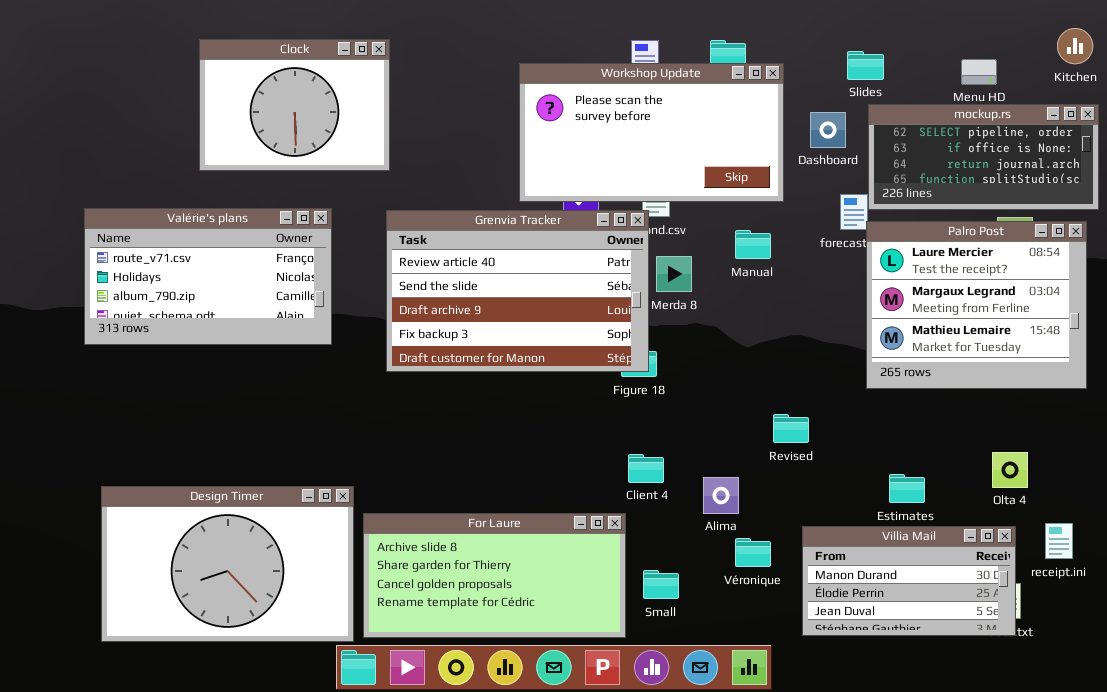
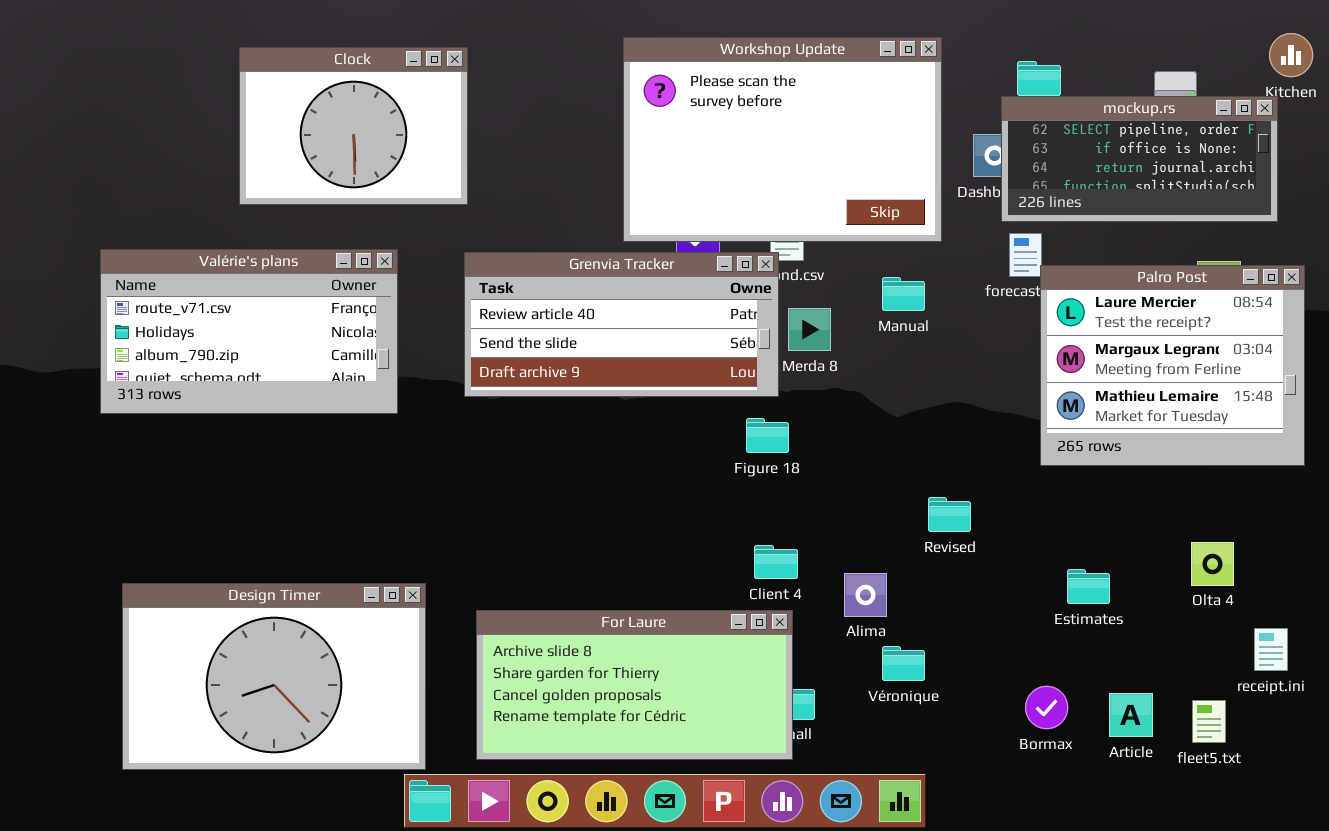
Workshop Update: [519,63,784,202] -> [623,37,942,242], resized
mockup.rs: [868,104,1099,210] -> [1001,96,1278,222], moved
Grenvia Tracker: [386,210,649,372] -> [464,252,779,397], resized
For Laure: [363,513,626,638] -> [476,610,793,760], moved
Villia Mail: [802,526,1016,636] -> none, closed

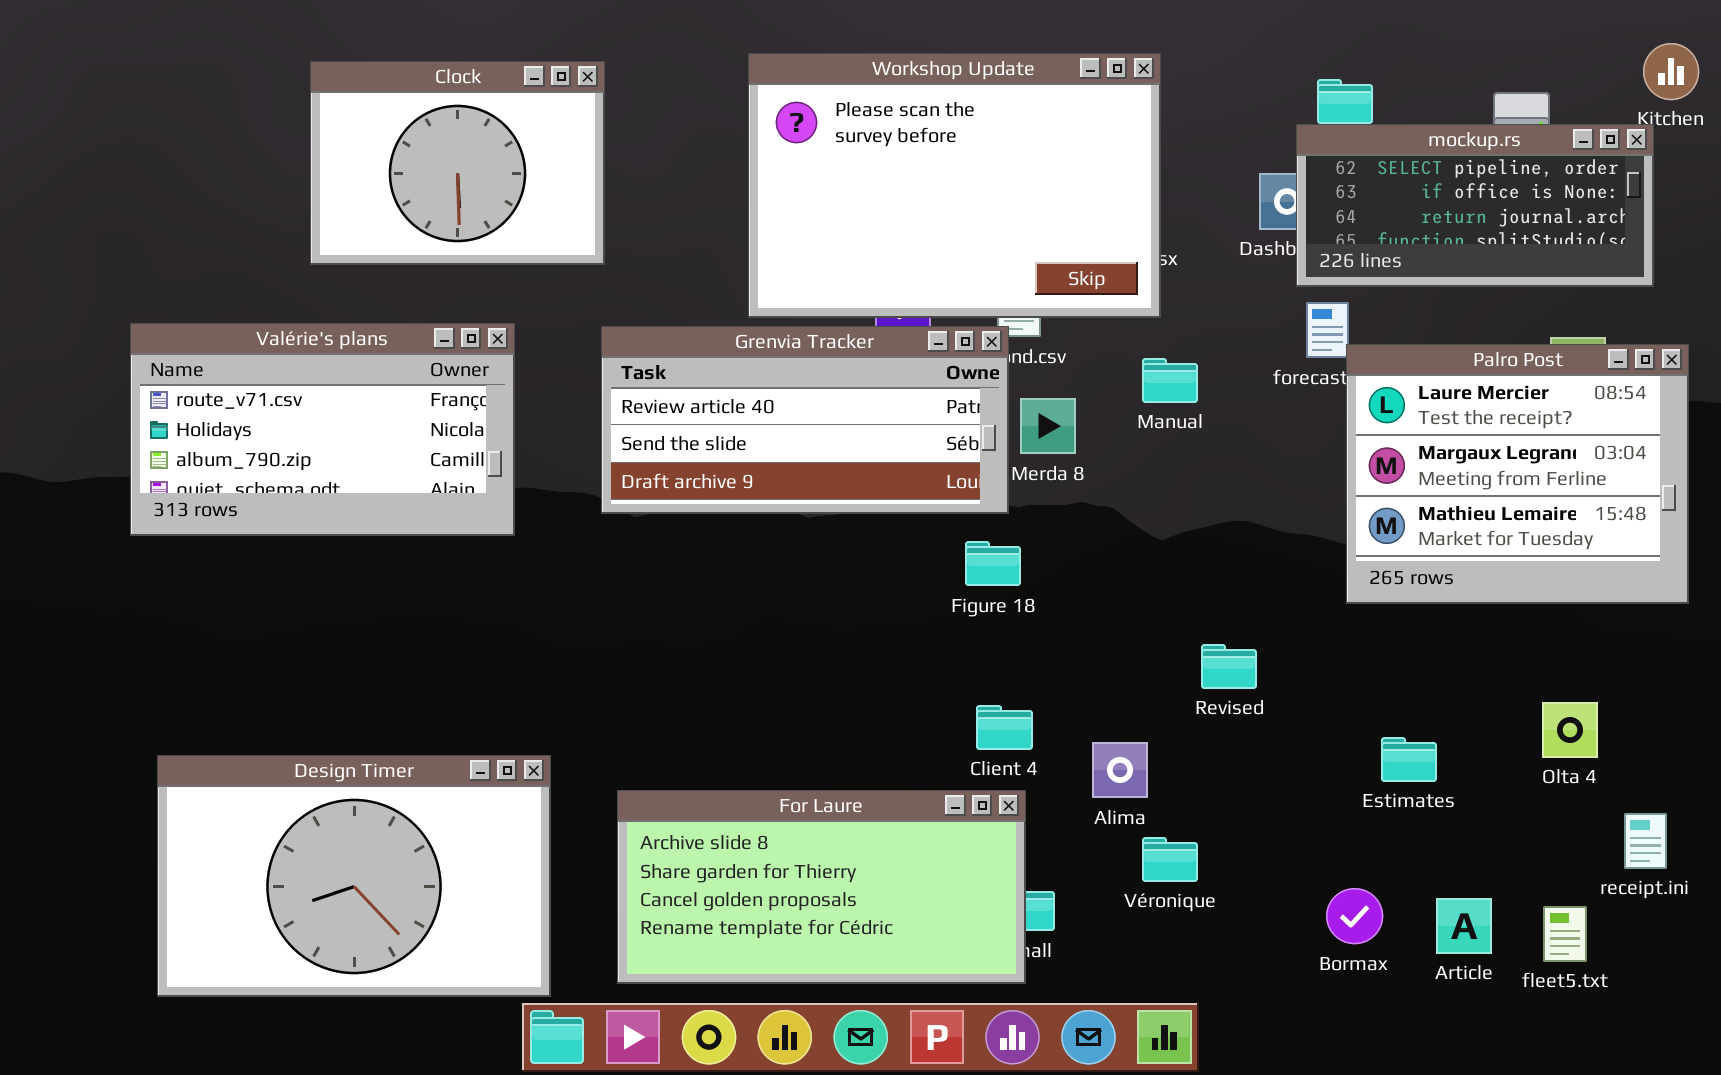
Workshop Update: [623,37,942,242] -> [748,53,1161,318], moved

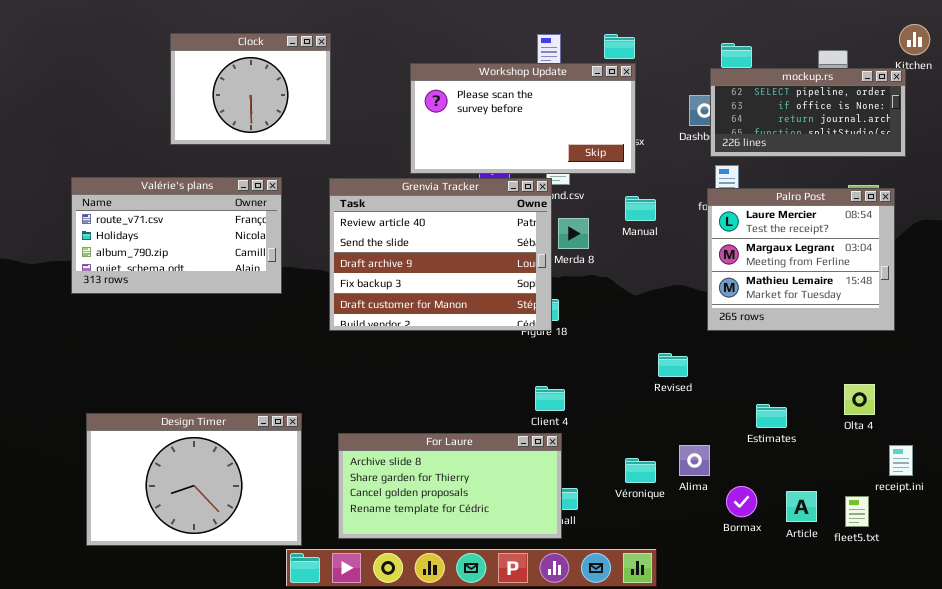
Workshop Update: [748,53,1161,318] -> [410,63,636,174], resized
Grenvia Tracker: [601,326,1009,514] -> [329,178,552,331], resized
Palro Post: [1346,344,1689,604] -> [707,188,895,331], moved
Alima: [1092,742,1148,798] -> [679,445,710,476], moved

